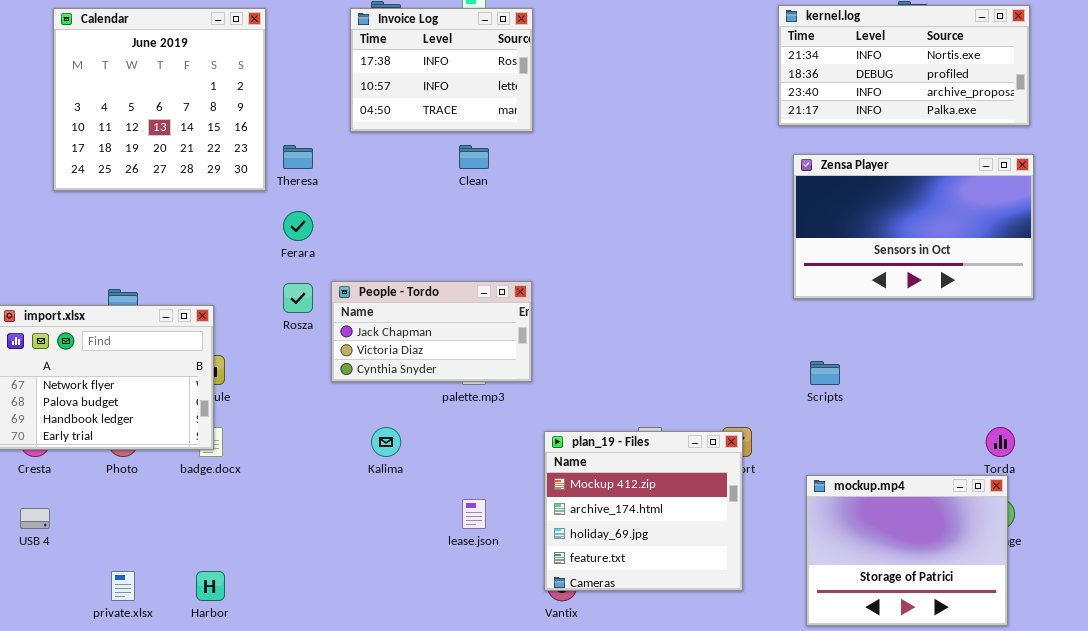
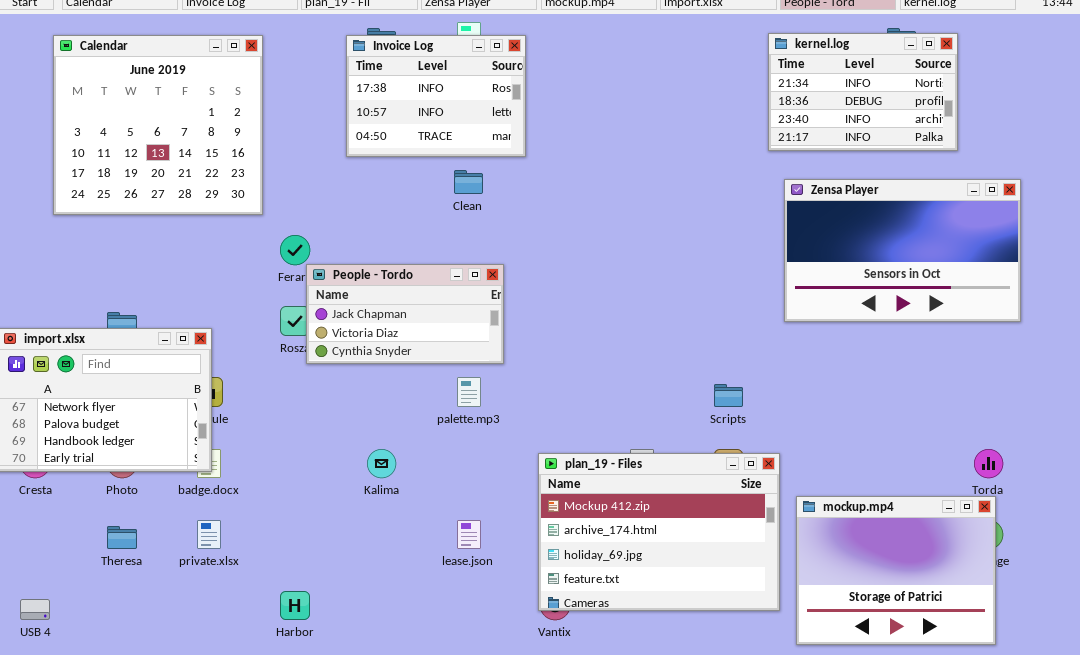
kernel.log: [778,5,1030,126] -> [768,33,958,151], resized
Theresa: [283,145,313,169] -> [107,526,137,549], moved
People - Tordo: [331,281,532,382] -> [306,264,504,364], moved
Scripts: [810,361,840,385] -> [714,384,743,407], moved
plan_19 - Files: [544,431,743,591] -> [538,453,780,611], resized
USB 4: [20,508,50,529] -> [20,599,50,620], moved
private.xlsx: [111,571,135,601] -> [197,520,221,549], moved
Harbor: [196,571,225,601] -> [280,591,310,620], moved

